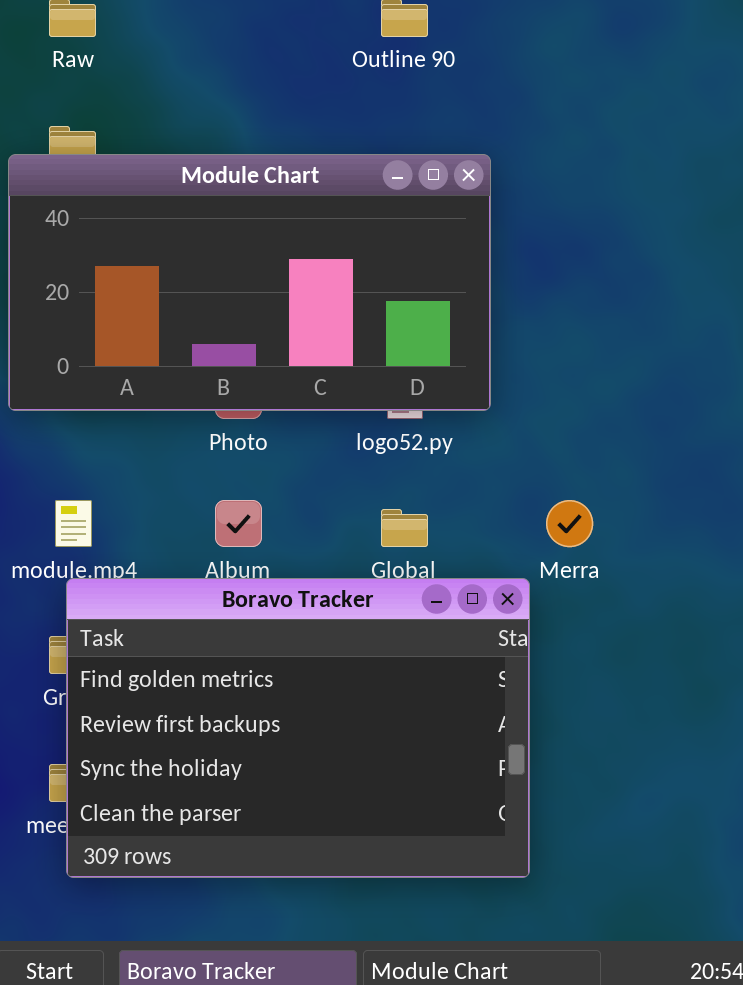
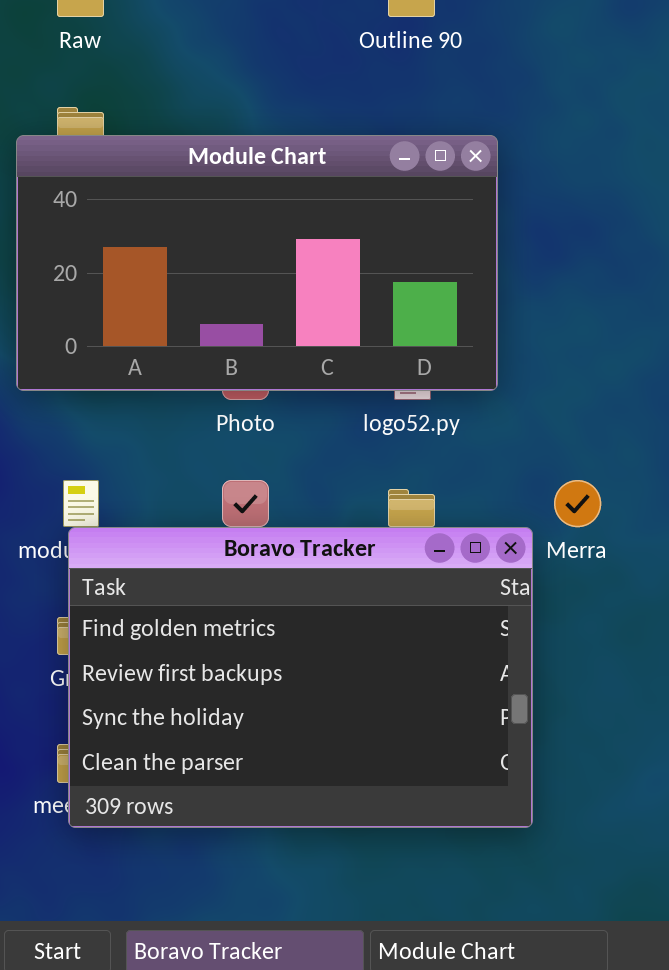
Boravo Tracker: [66,578,530,878] -> [68,527,533,828], moved

